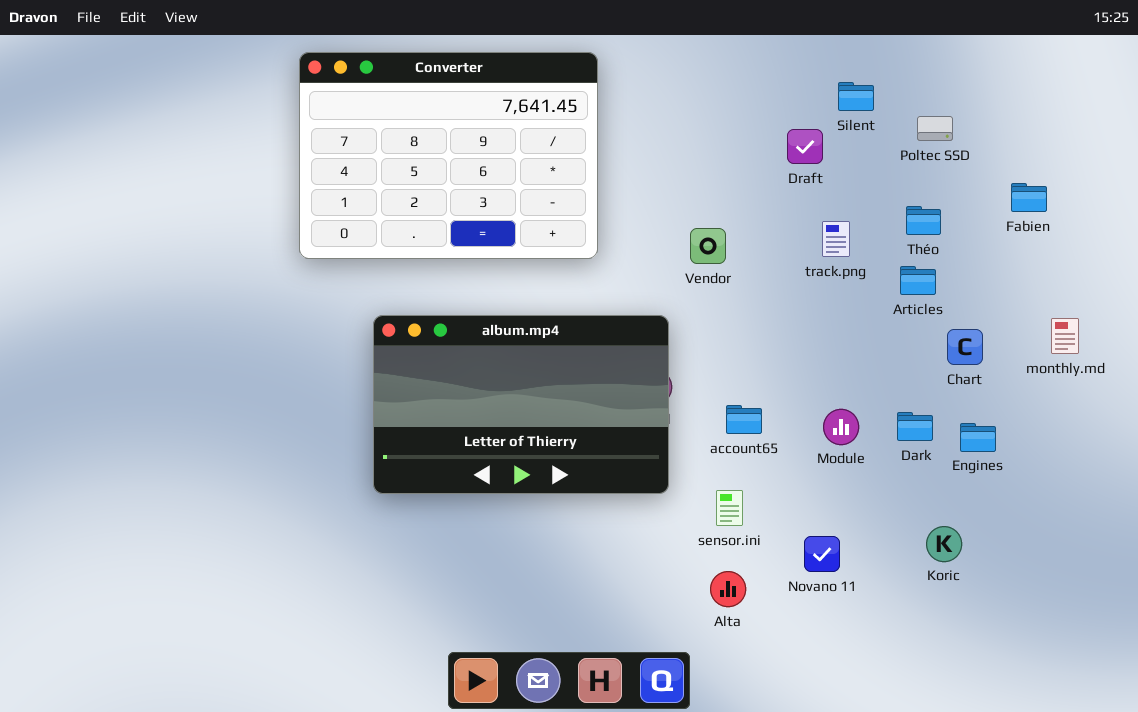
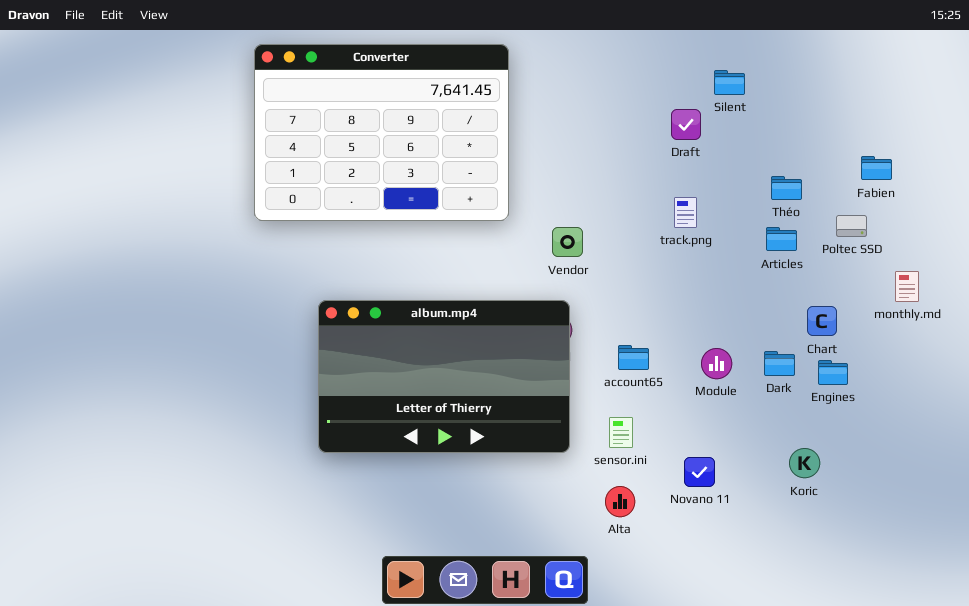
Poltec SSD: [917,116,953,141] -> [836,215,867,237], moved
track.png: [822,221,850,257] -> [674,197,697,228], moved
Vendor: [690,228,726,264] -> [552,227,583,257], moved
album.mp4: [373,315,669,494] -> [318,300,570,453], moved
Chart: [947,329,983,365] -> [807,306,837,336], moved

